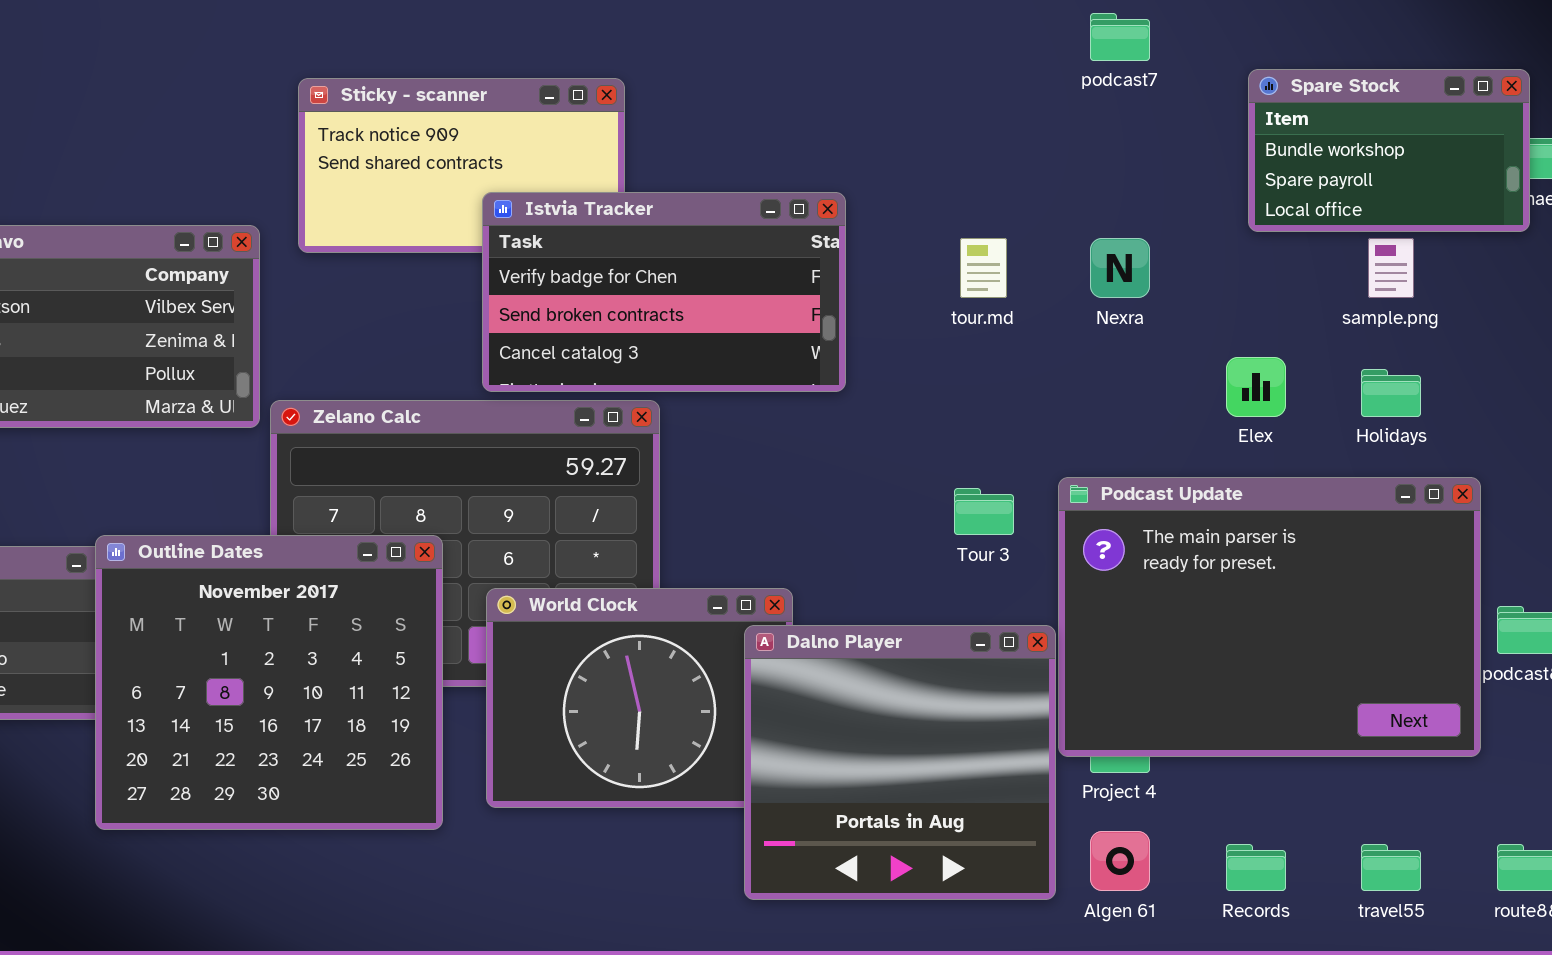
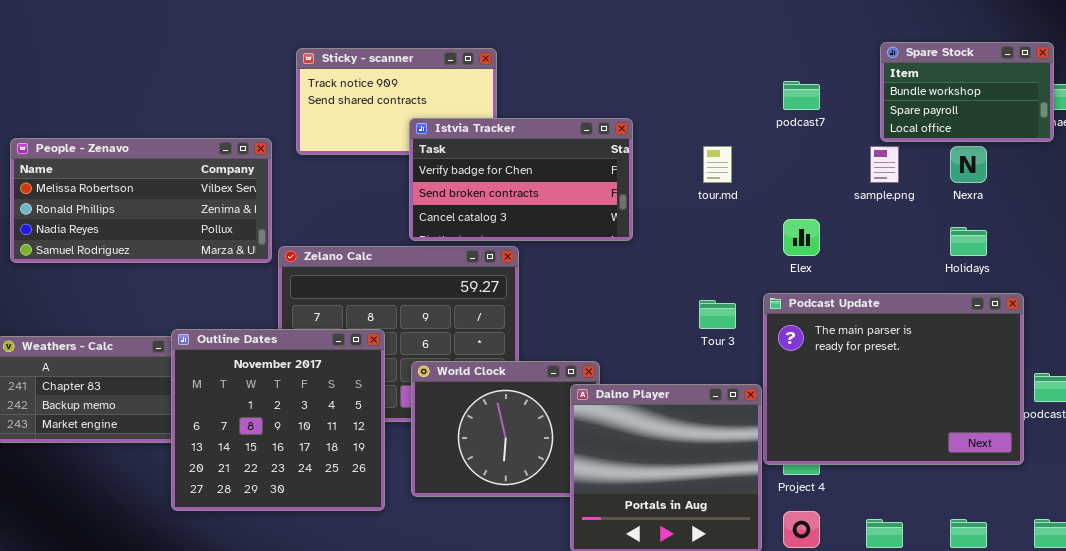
podcast7: [1090,13,1150,61] -> [783,81,820,110], moved
Nexra: [1090,238,1150,298] -> [950,146,987,183], moved
sample.png: [1368,238,1414,298] -> [870,146,899,183], moved
Elex: [1226,357,1286,417] -> [783,219,820,256], moved

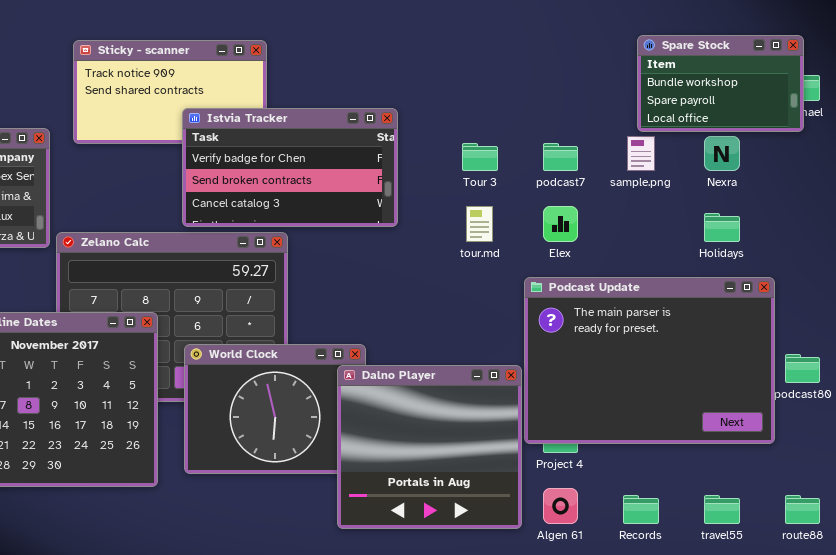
podcast7: [783,81,820,110] -> [543,143,578,171], moved
tour.md: [703,146,732,183] -> [466,206,493,242], moved
Tour 3: [699,300,736,329] -> [462,143,498,171], moved

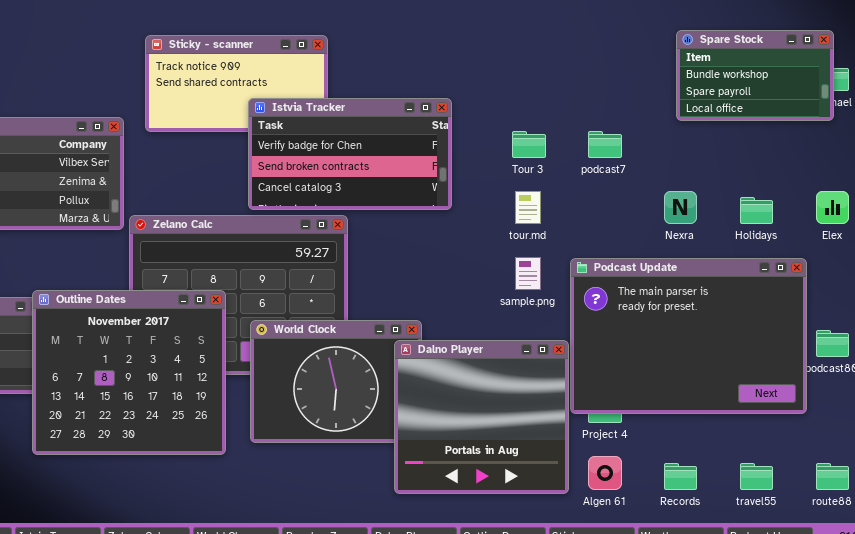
sample.png: [627,136,655,171] -> [515,257,541,290], moved
Nexra: [704,136,740,171] -> [664,191,697,224], moved
Elex: [543,206,578,242] -> [816,191,849,224], moved

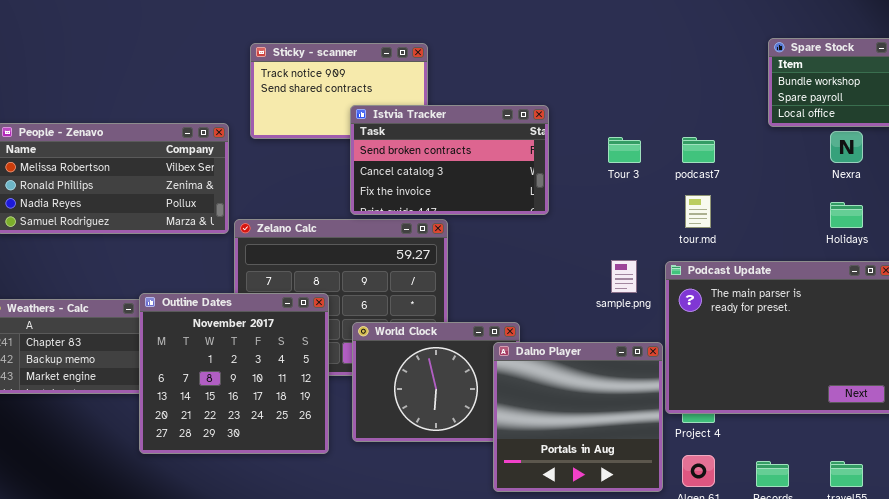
Istvia Tracker: [248,98,452,210] -> [350,105,549,215], scrolled down 1 row
tour.md: [515,191,541,224] -> [685,195,711,228], moved
Nexra: [664,191,697,224] -> [830,131,863,163], moved

